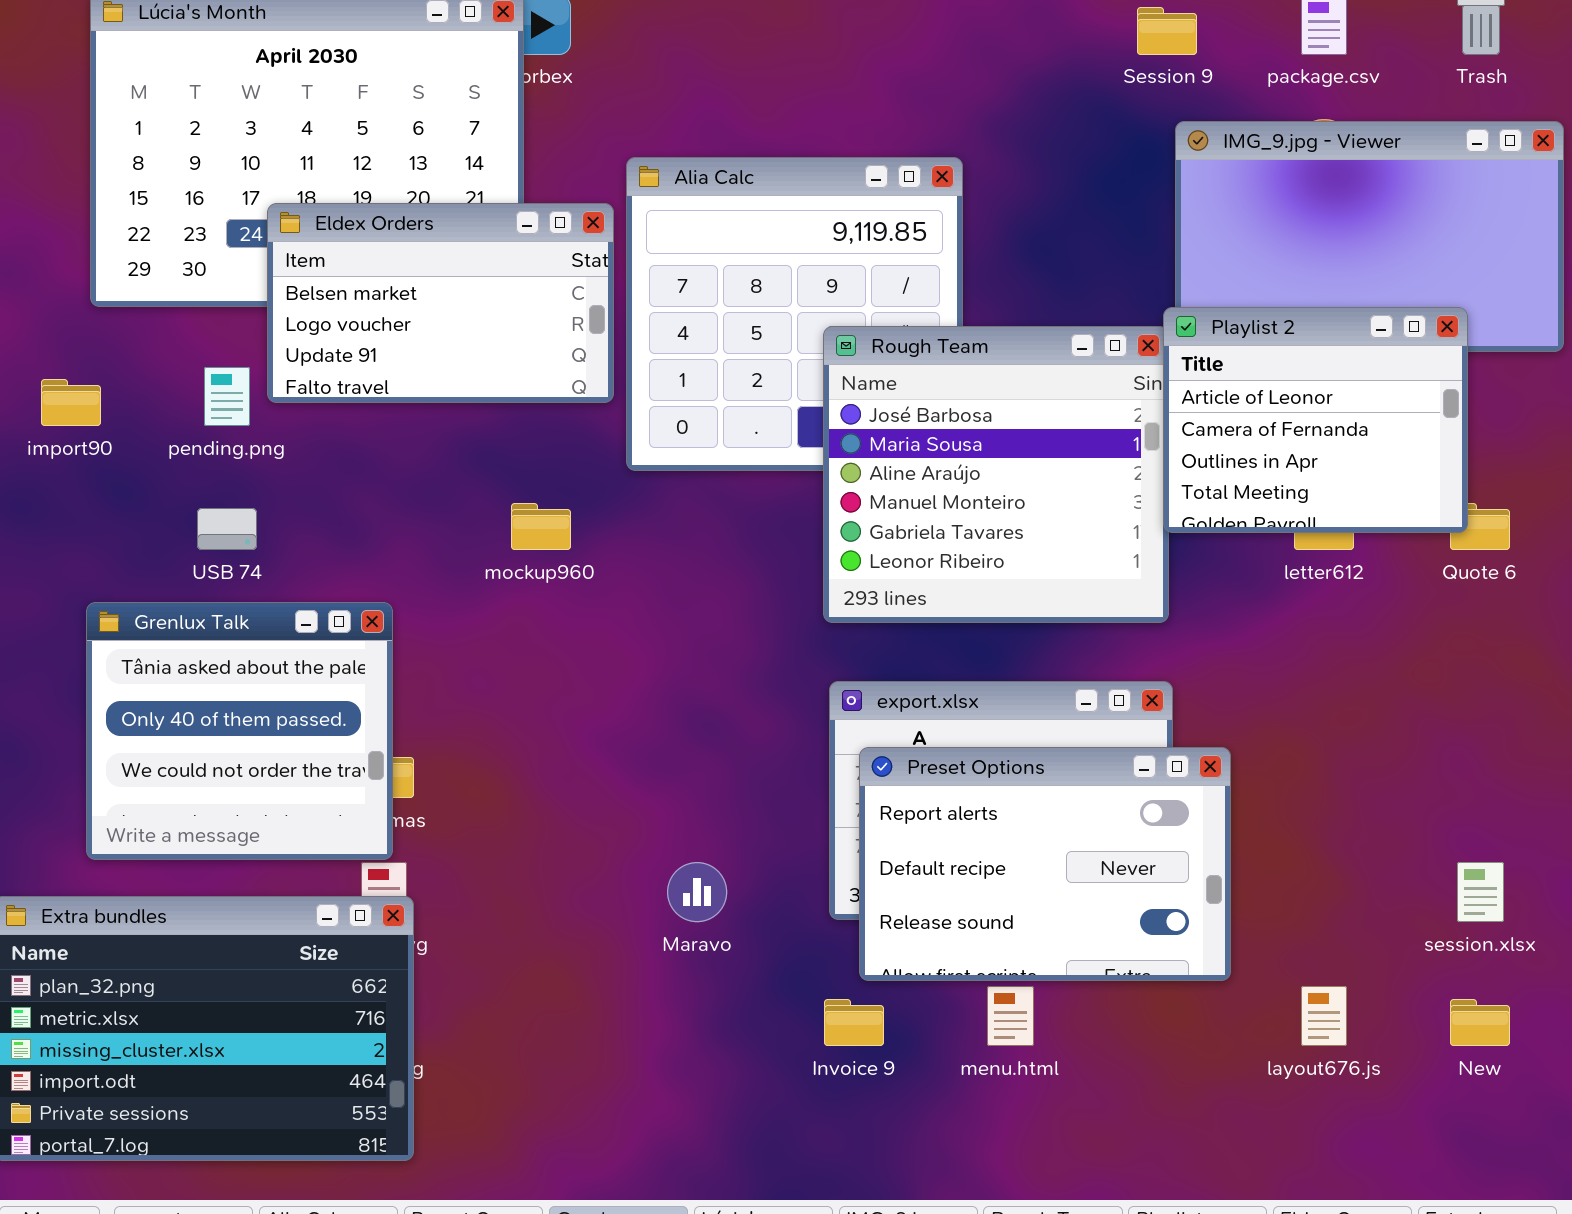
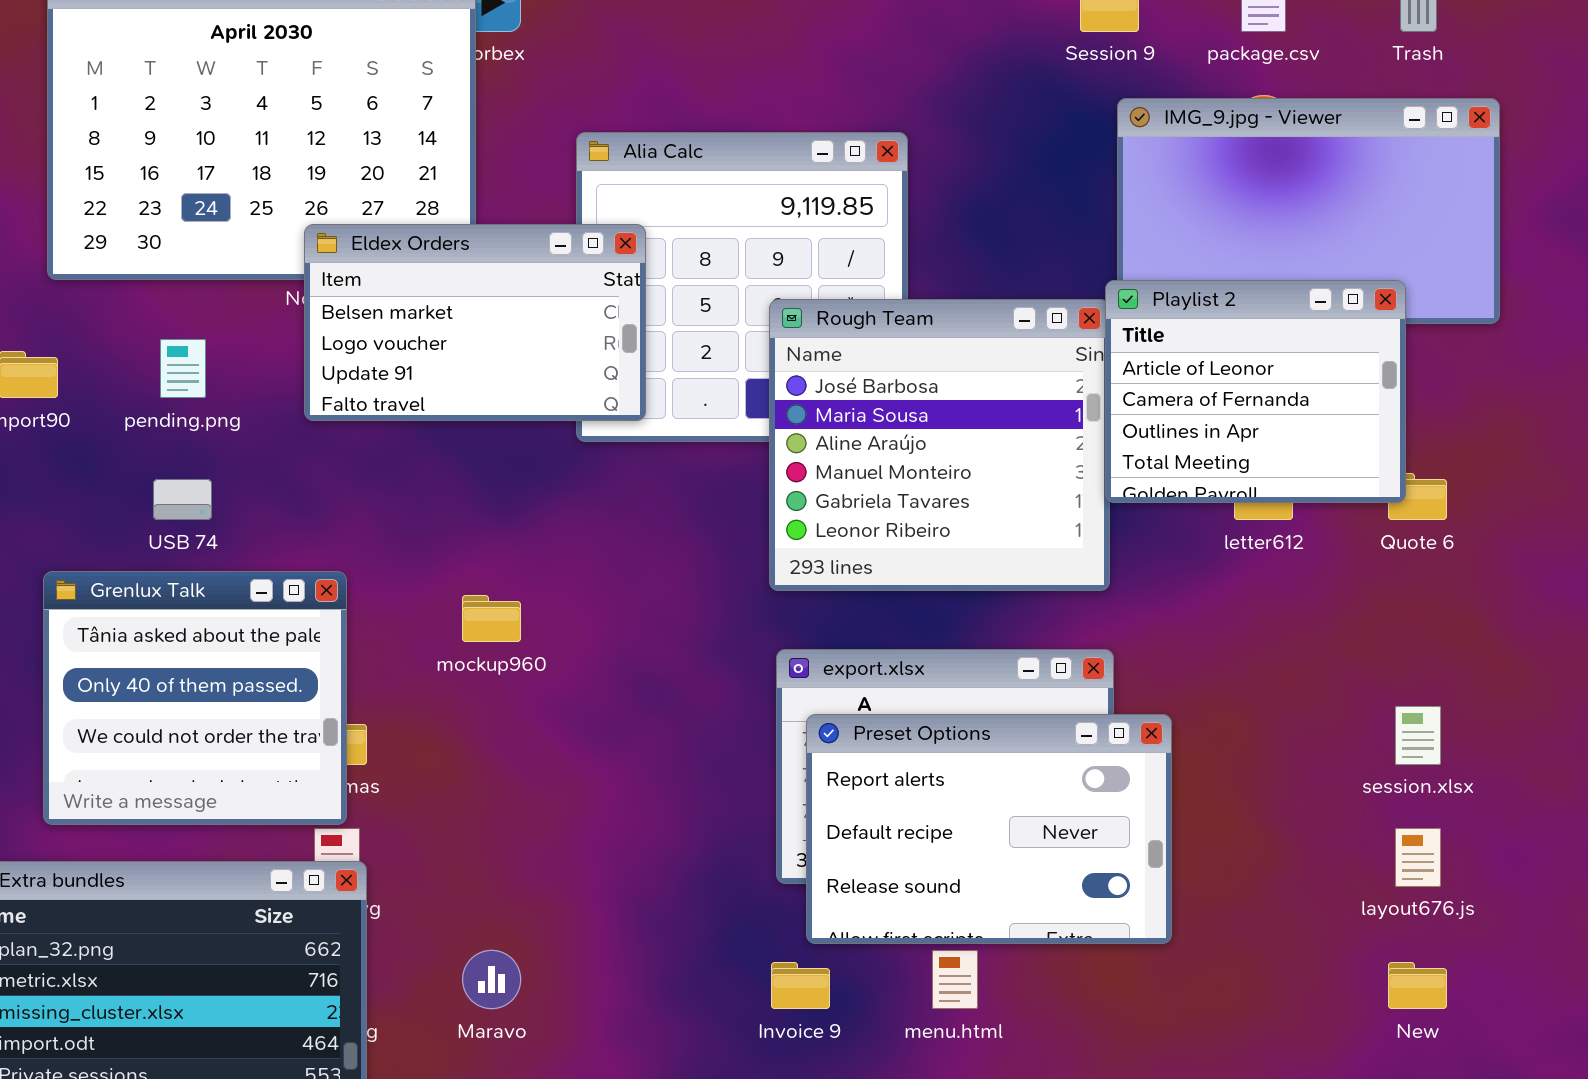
Eldex Orders: [267,203,614,403] -> [304,224,646,421], moved
mockup960: [511,503,571,550] -> [462,595,521,642], moved
Maravo: [667,862,727,922] -> [462,950,521,1009], moved
session.xlsx: [1457,862,1504,922] -> [1395,706,1441,765], moved
layout676.js: [1301,986,1347,1046] -> [1395,828,1441,887], moved

